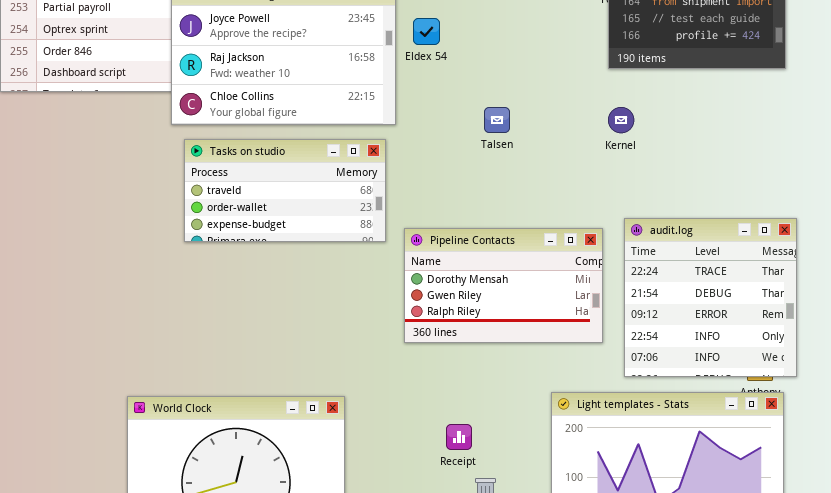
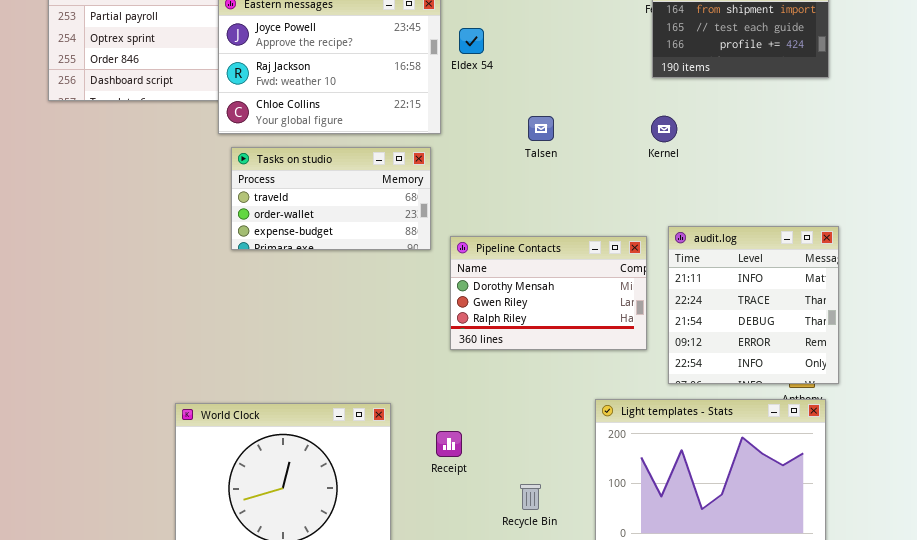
audit.log: [624,218,797,377] -> [668,226,839,384], scrolled up 1 row
Receipt: [446,424,472,450] -> [436,431,462,457], moved

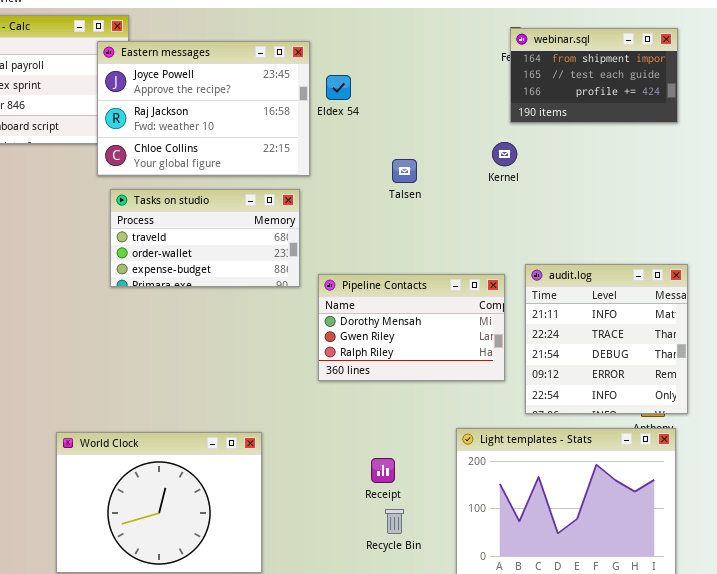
Kernel: [651,116,677,142] -> [492,142,517,166], moved
Receipt: [436,431,462,457] -> [371,458,395,483], moved

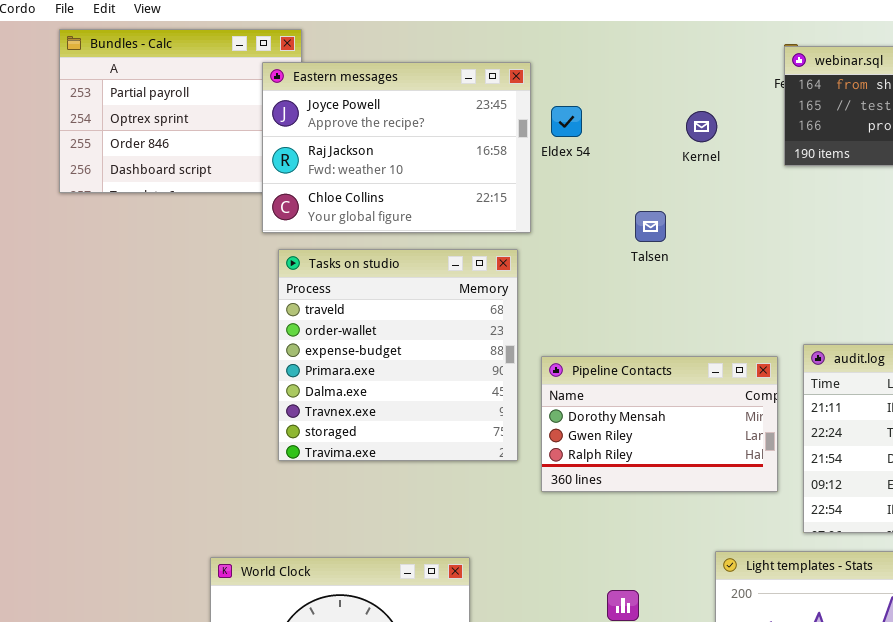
Kernel: [492,142,517,166] -> [686,111,717,142], moved
Tasks on studio: [110,189,300,287] -> [278,249,518,461], resized

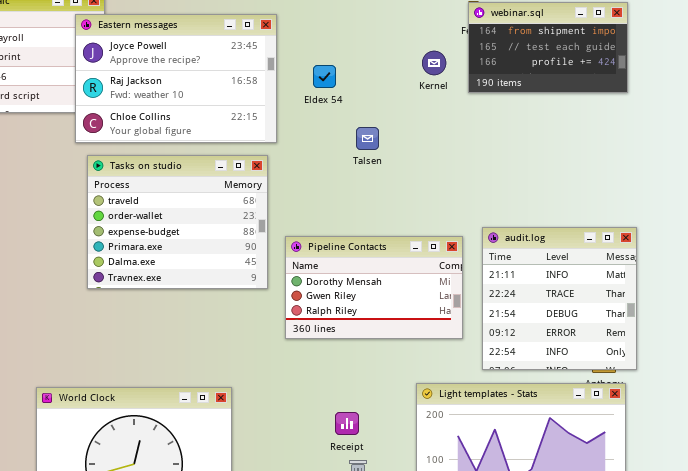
Eldex 54: [551,106,582,137] -> [313,65,336,88], moved
Kernel: [686,111,717,142] -> [422,51,446,75], moved
Tasks on studio: [278,249,518,461] -> [87,155,268,289], resized

